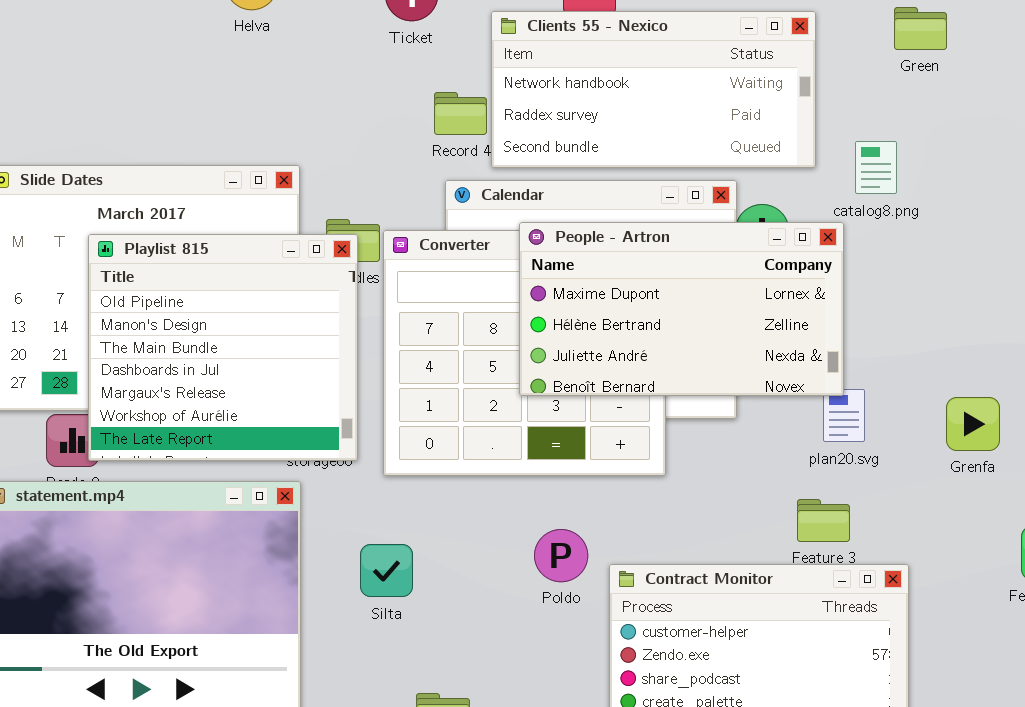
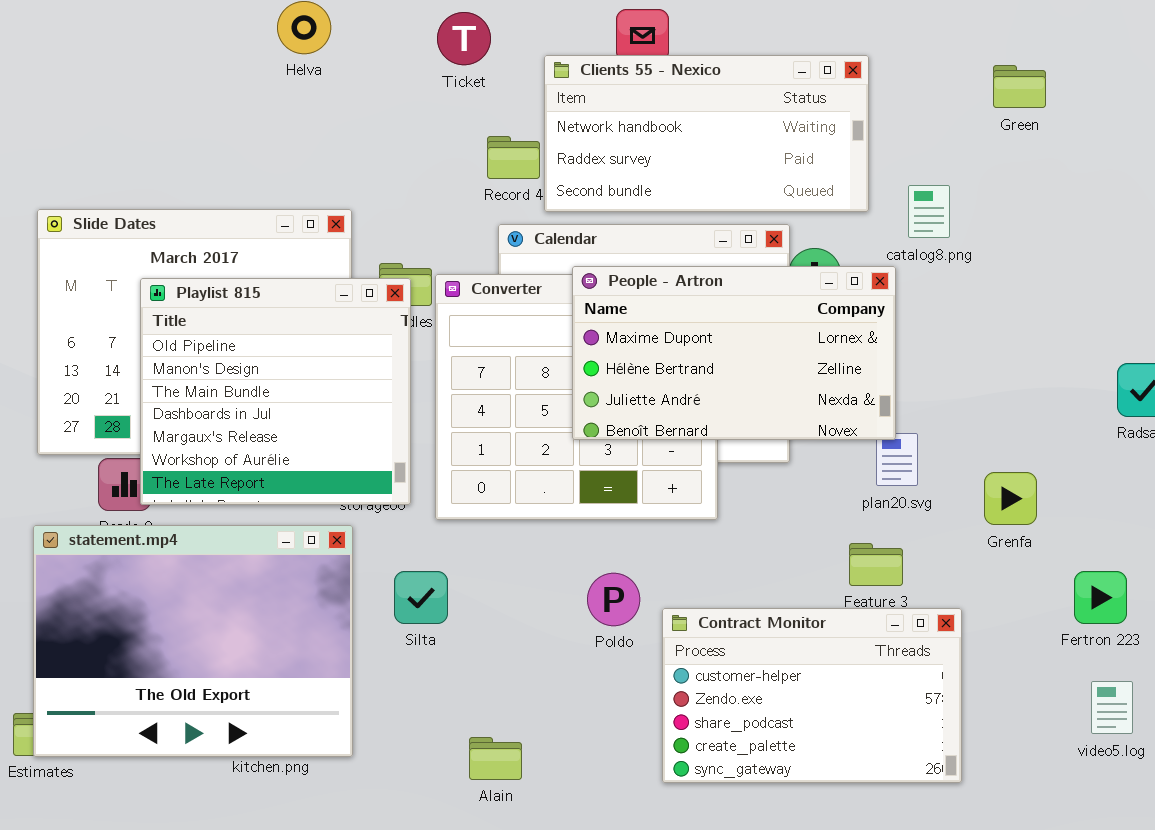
Green: [894,7,947,50] -> [993,65,1046,108], moved
Grenfa: [946,397,1000,451] -> [984,472,1037,525], moved
Silta: [360,544,413,597] -> [394,571,448,624], moved

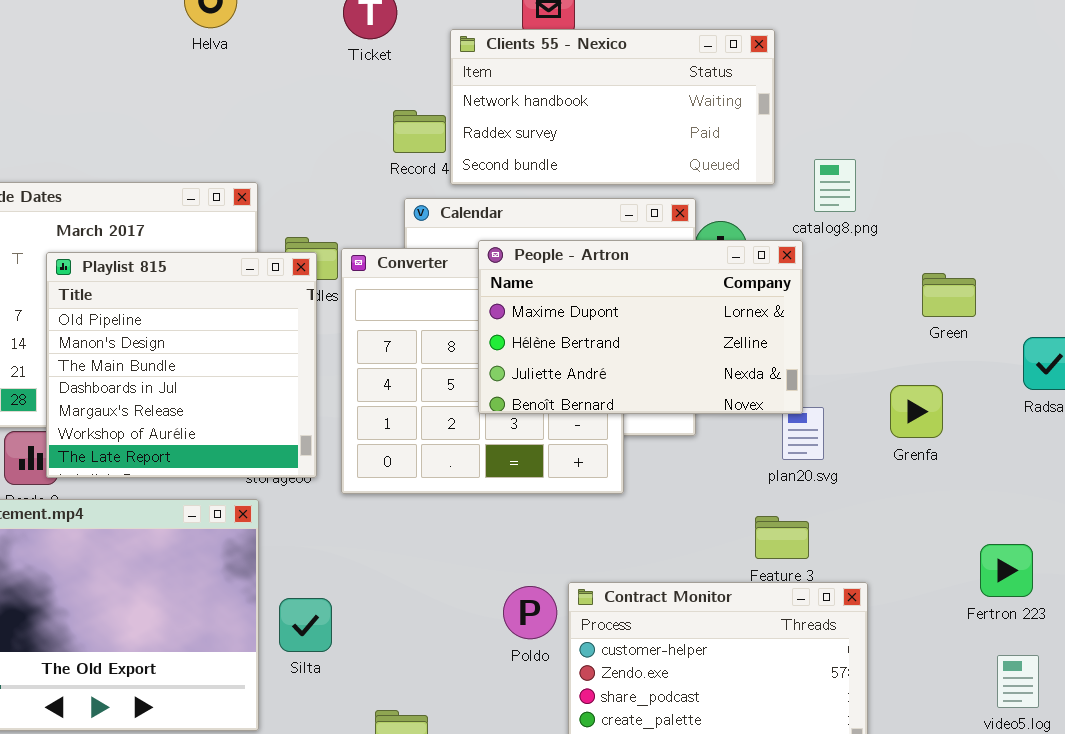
Green: [993,65,1046,108] -> [922,273,976,317], moved
Grenfa: [984,472,1037,525] -> [890,385,943,438], moved
Silta: [394,571,448,624] -> [279,598,332,652], moved
Poldo: [587,573,640,626] -> [503,586,557,639], moved

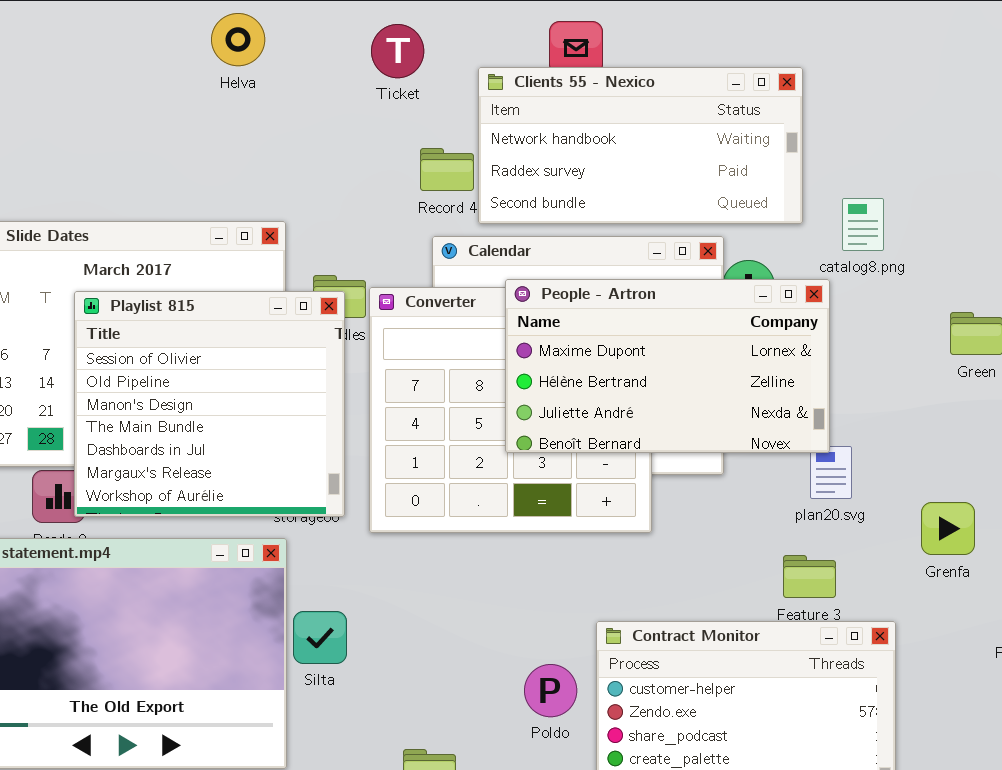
Playlist 815: [46,252,317,478] -> [74,291,345,517], scrolled up 1 row
Grenfa: [890,385,943,438] -> [921,502,975,555], moved
Poldo: [503,586,557,639] -> [524,664,577,717], moved
Silta: [279,598,332,652] -> [293,611,347,664], moved

